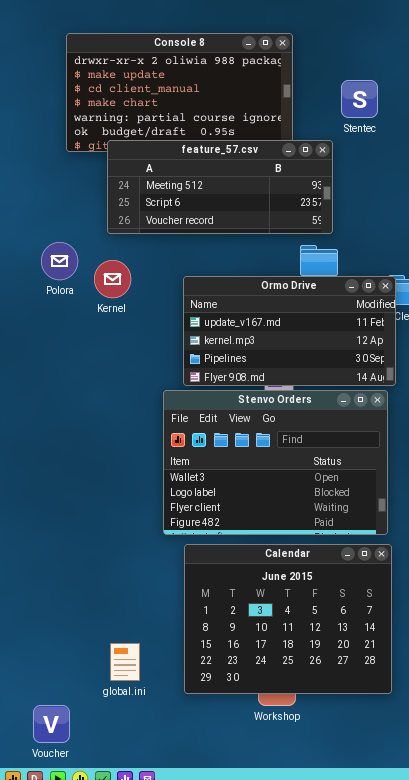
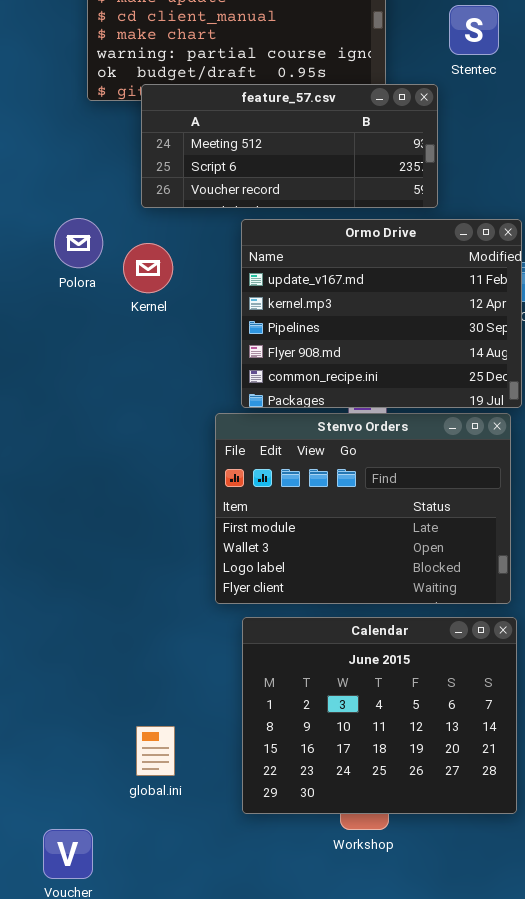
Ormo Drive: [183,276,396,386] -> [241,219,522,408], resized
Stenvo Orders: [163,390,388,535] -> [215,413,511,604], scrolled up 1 row
global.ini: [110,643,140,681] -> [136,726,175,776], moved

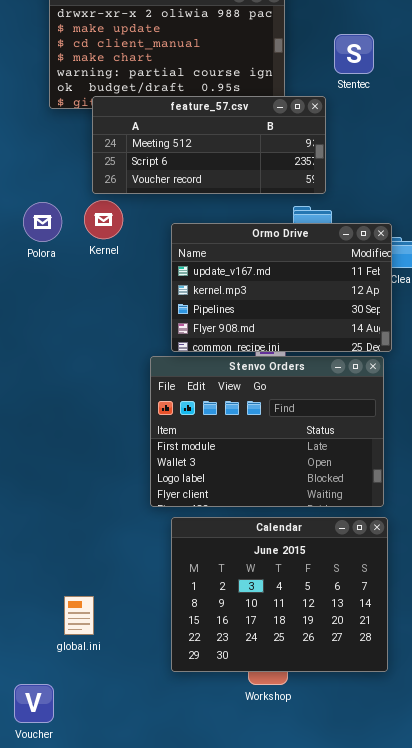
Ormo Drive: [241,219,522,408] -> [171,223,392,352], resized
Kernel: [123,243,173,293] -> [84,200,123,239], moved
global.ini: [136,726,175,776] -> [64,596,94,635], moved

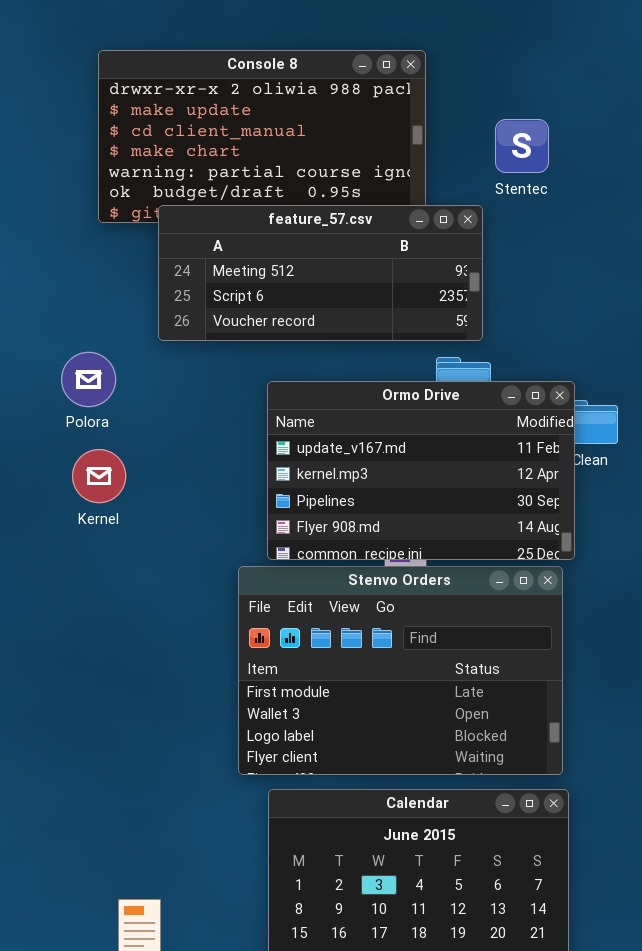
Kernel: [84,200,123,239] -> [72,449,126,503], moved

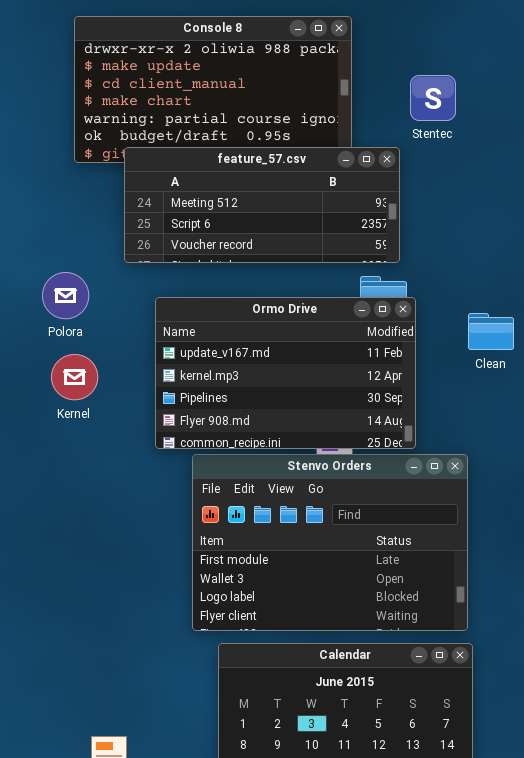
Ormo Drive: [267,381,575,560] -> [155,297,416,449], moved

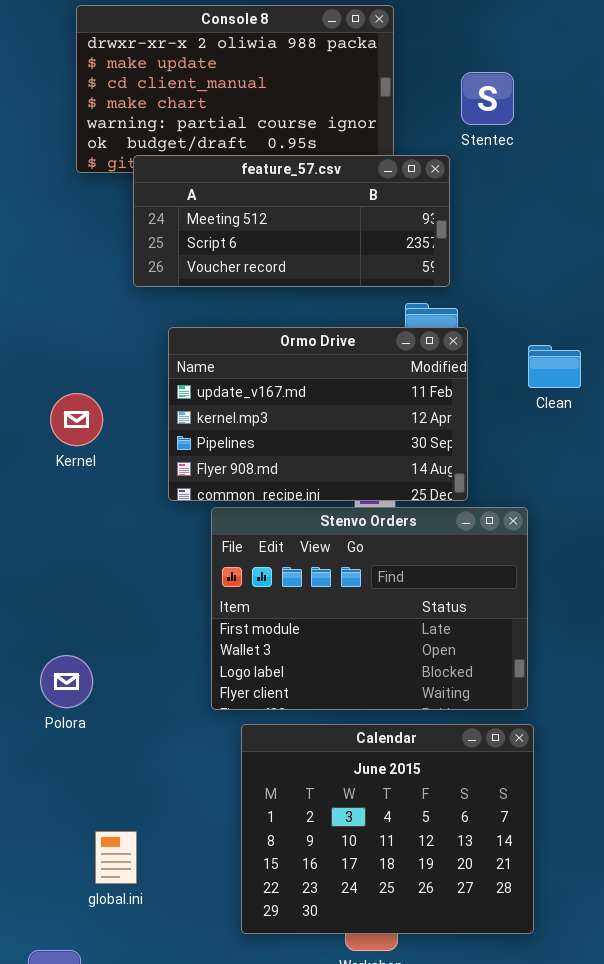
Polora: [42,272,89,319] -> [40,655,93,708], moved

